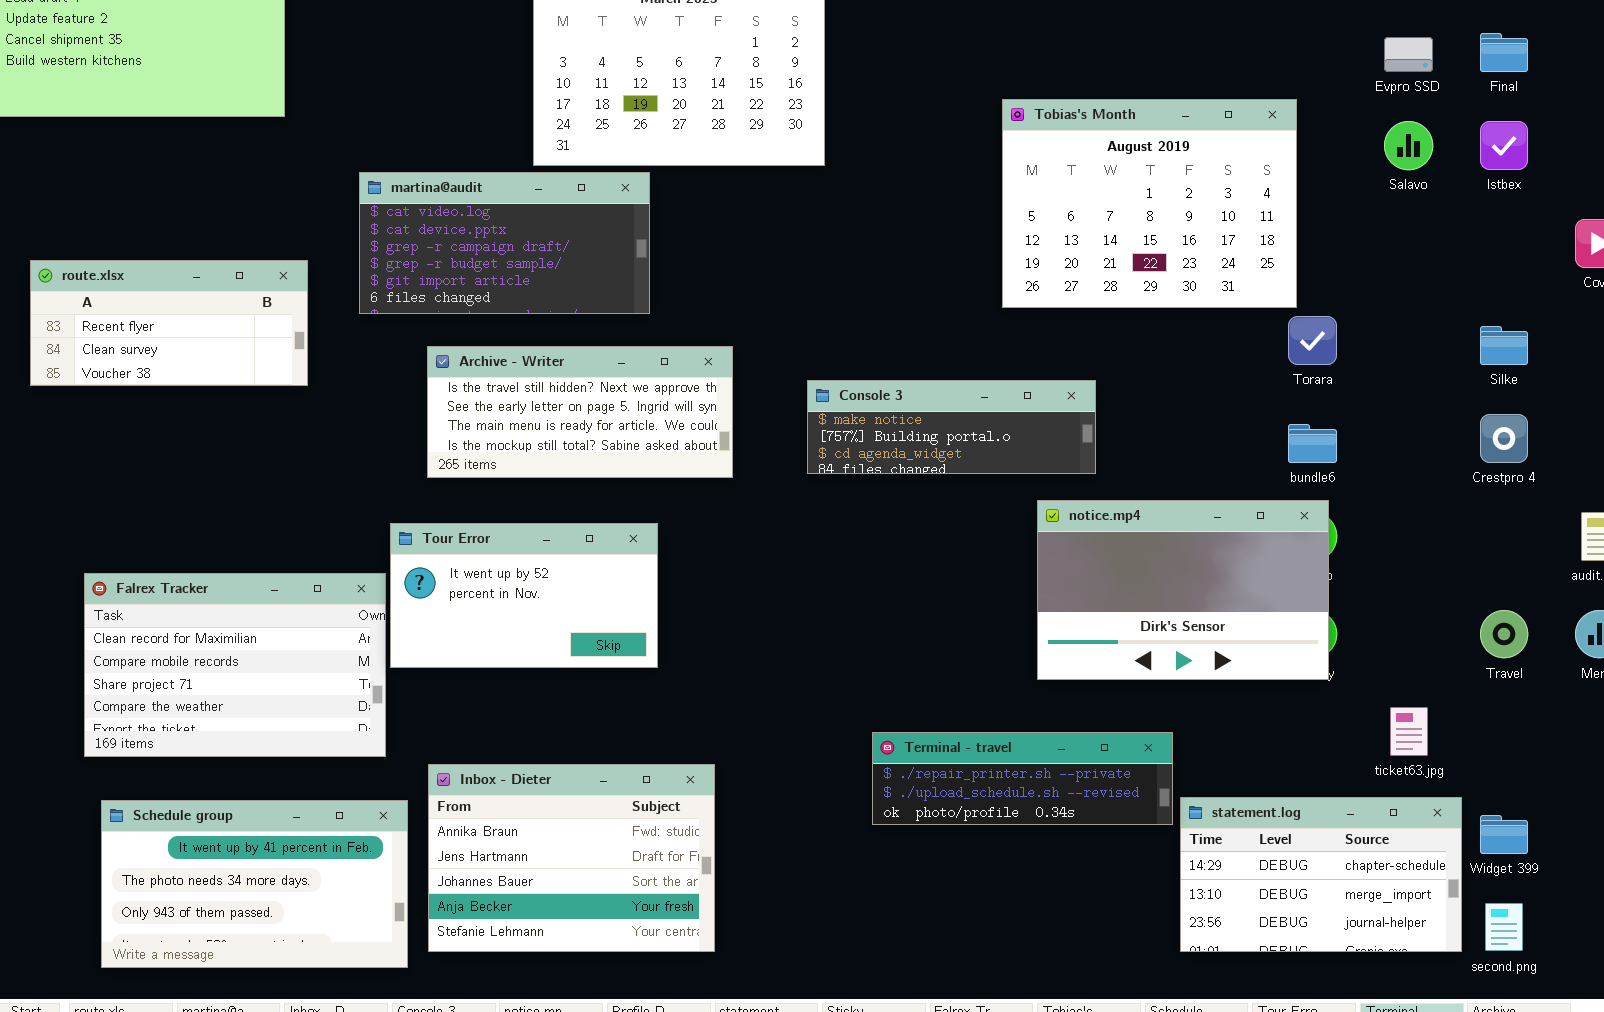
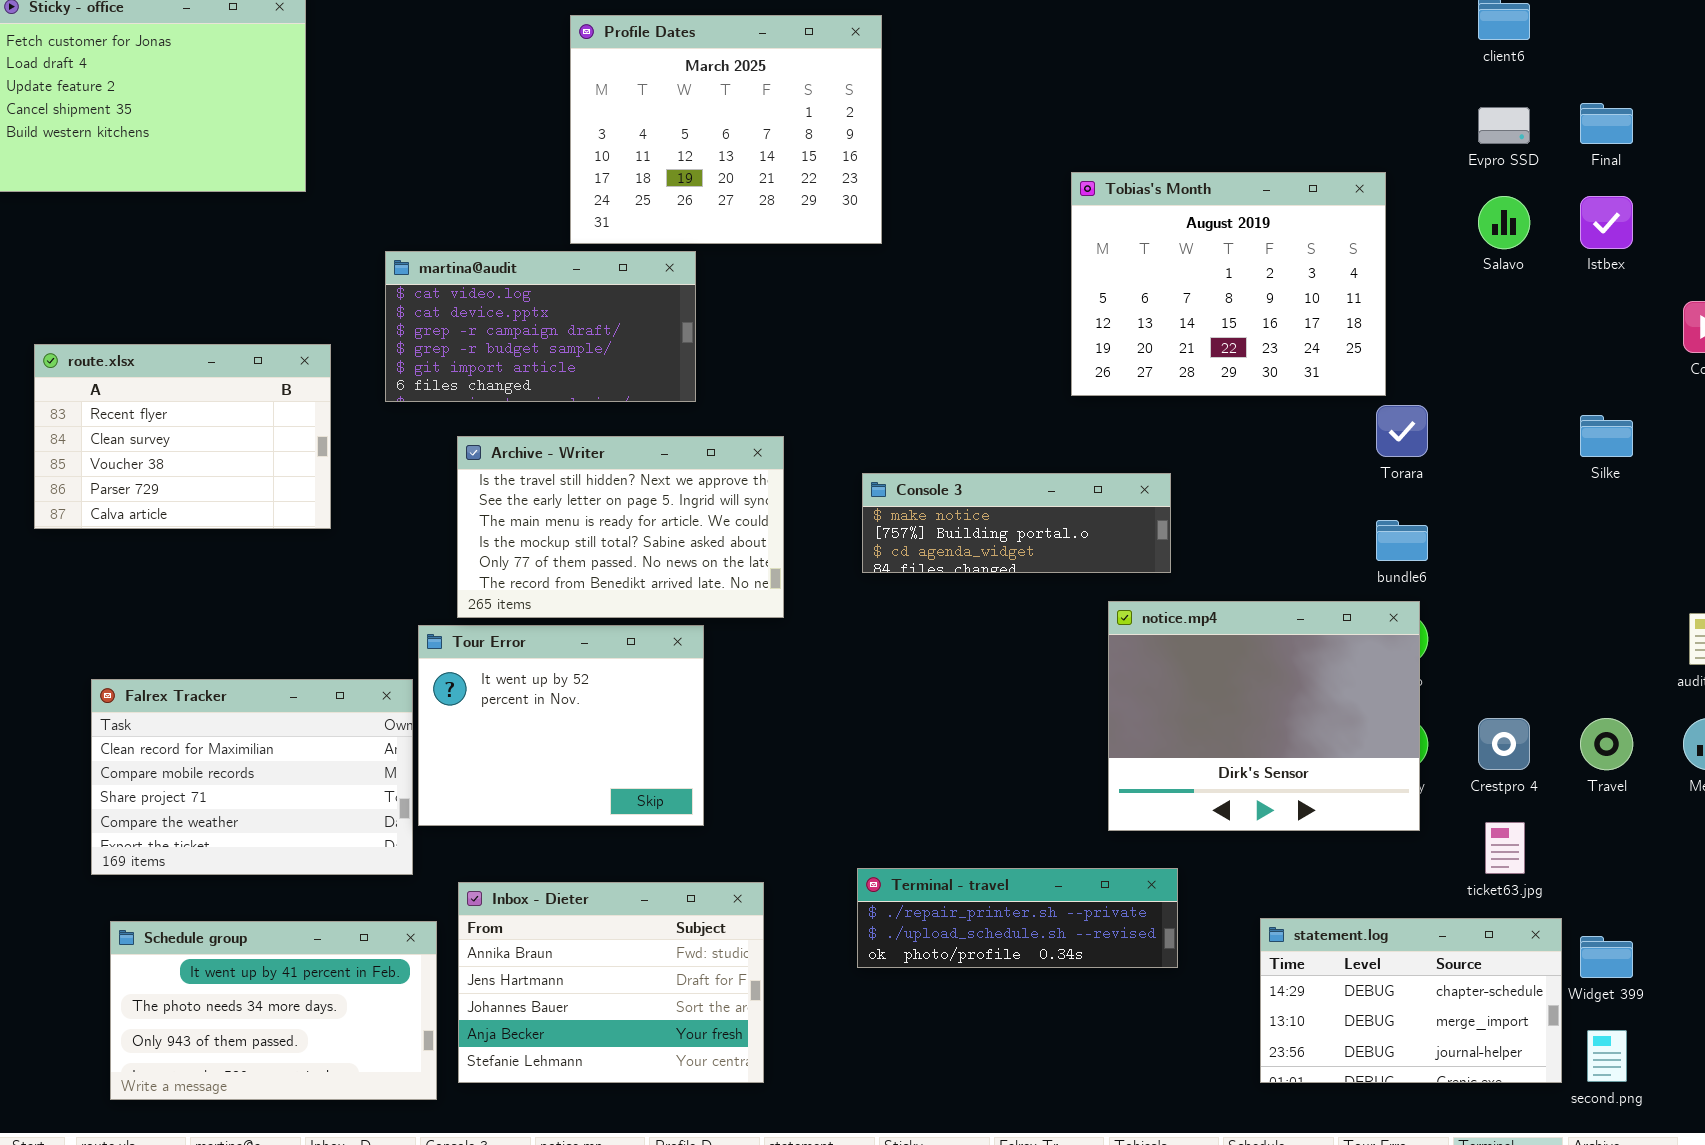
route.xlsx: [30,260,308,386] -> [34,344,331,529], resized
Archive - Writer: [427,346,733,478] -> [457,436,784,618], resized
Crestpro 4: [1480,414,1528,463] -> [1478,718,1530,770], moved
notice.mp4: [1037,500,1329,680] -> [1108,601,1420,831], resized
Tour Error: [390,523,658,668] -> [418,625,704,826], resized
Terminal - travel: [872,732,1173,825] -> [857,868,1178,968], moved

